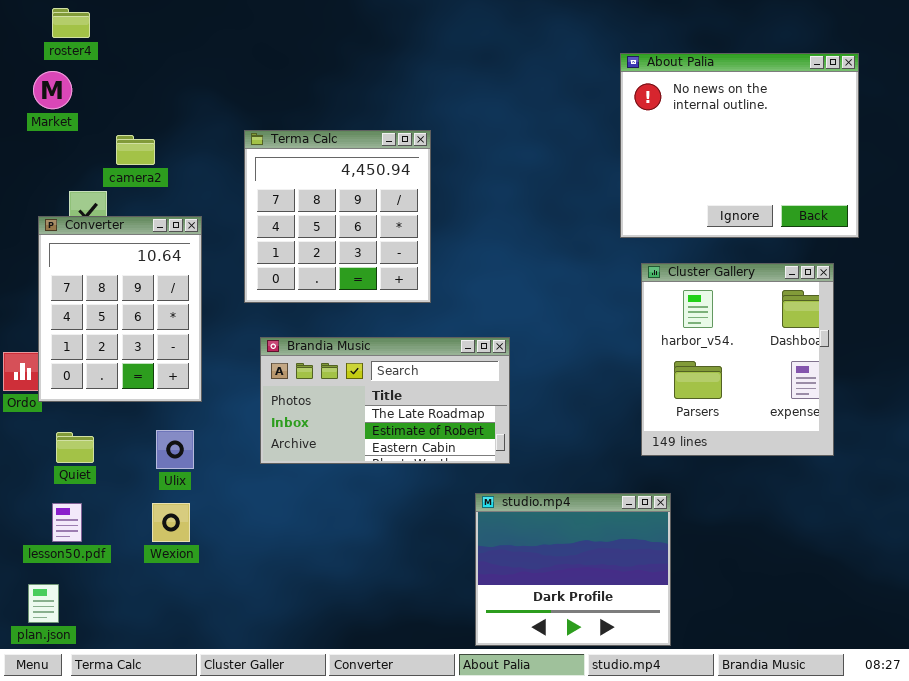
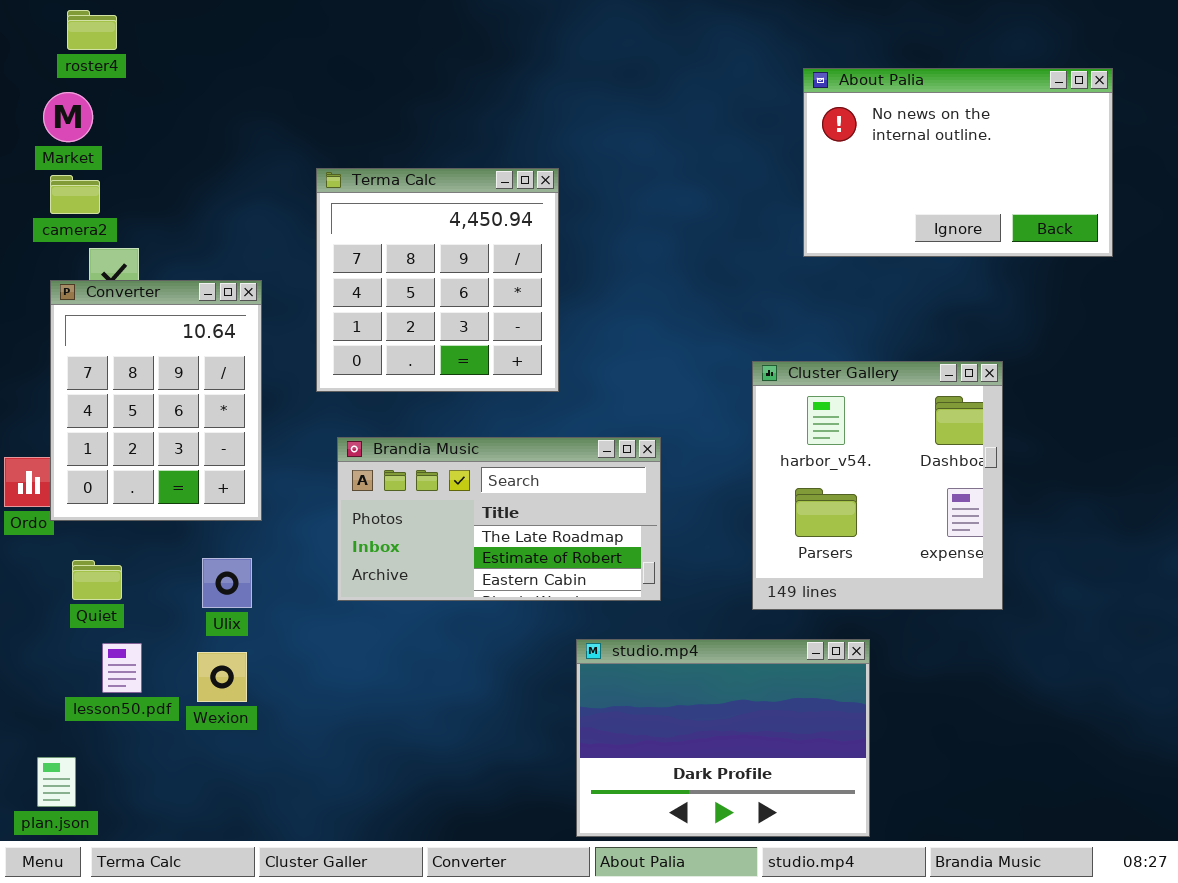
About Palia: [620,53,859,238] -> [803,68,1113,257], resized
camera2: [116,135,155,165] -> [50,175,100,214], moved
Cluster Gallery: [641,263,834,456] -> [752,361,1003,610], moved
studio.mp4: [475,493,671,646] -> [576,639,870,837], resized
lesson50.pdf: [52,503,82,542] -> [102,643,142,693], moved

